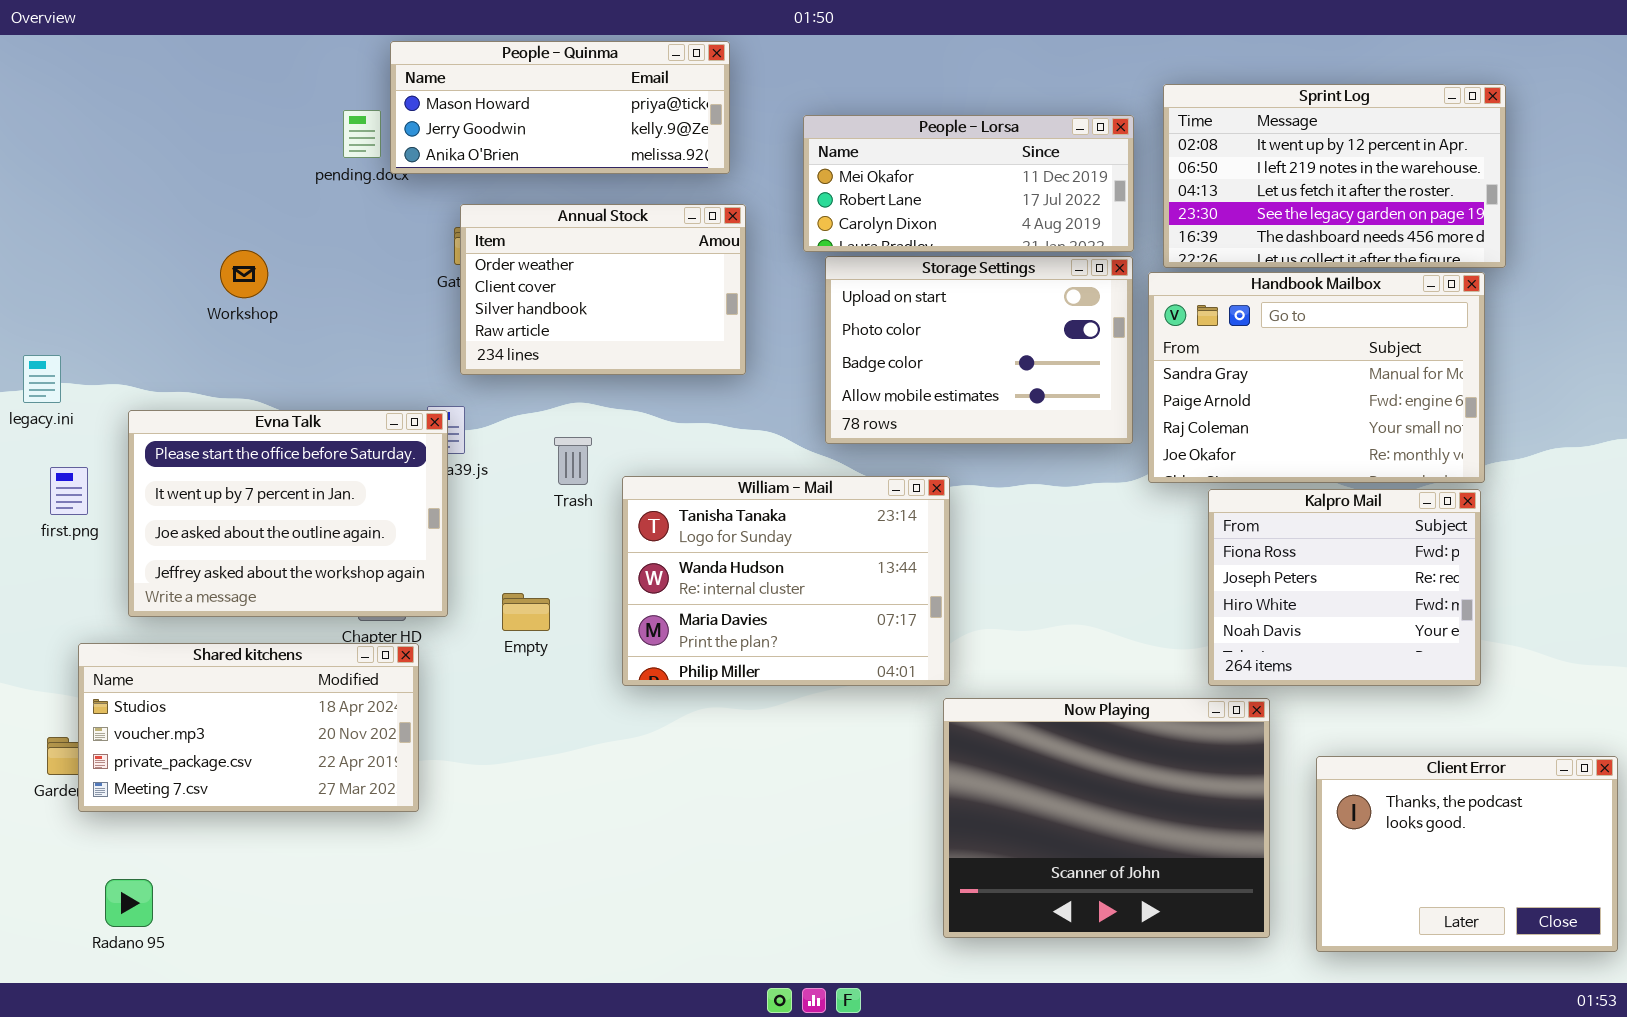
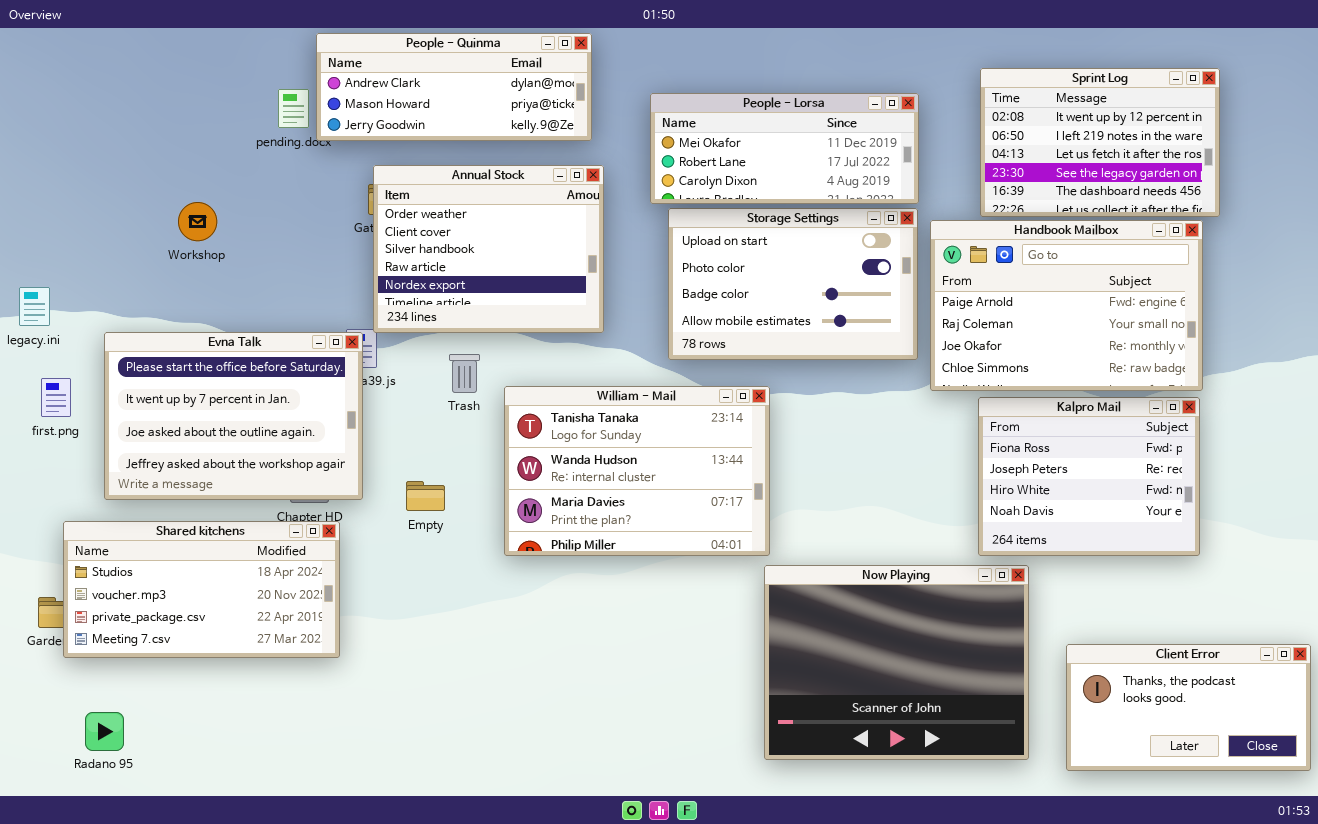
People - Quinma: [390,41,730,174] -> [316,33,592,141], scrolled up 1 row
Sprint Log: [1163,84,1506,268] -> [980,68,1220,217], resized
Annual Stock: [460,204,746,375] -> [373,165,604,333], resized
Handbook Mailbox: [1148,272,1485,483] -> [930,220,1203,391], scrolled down 1 row
Client Error: [1316,756,1618,952] -> [1066,644,1311,771], resized

